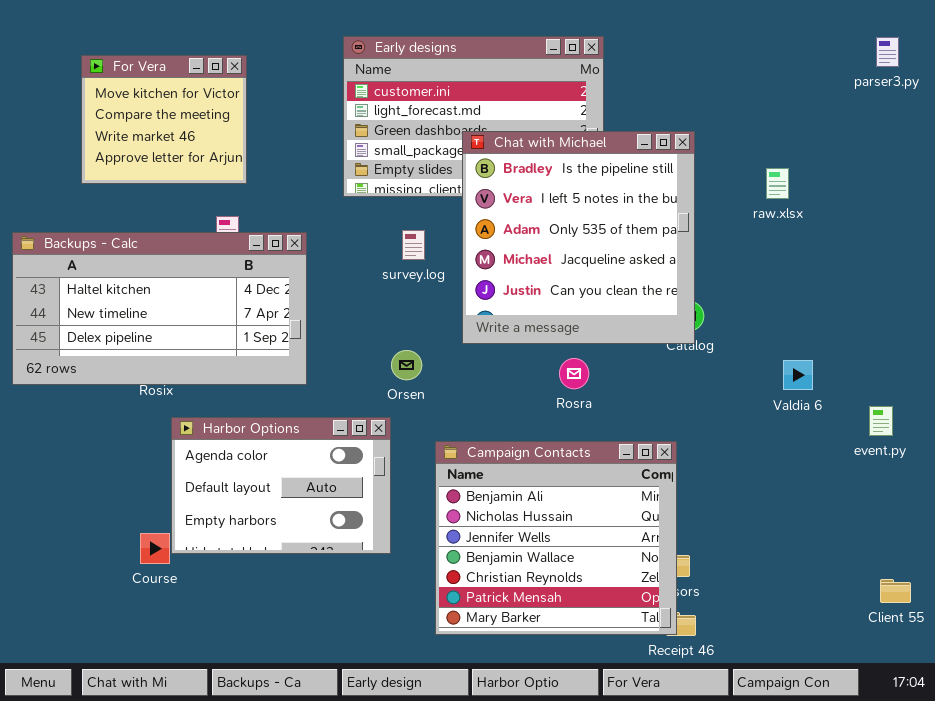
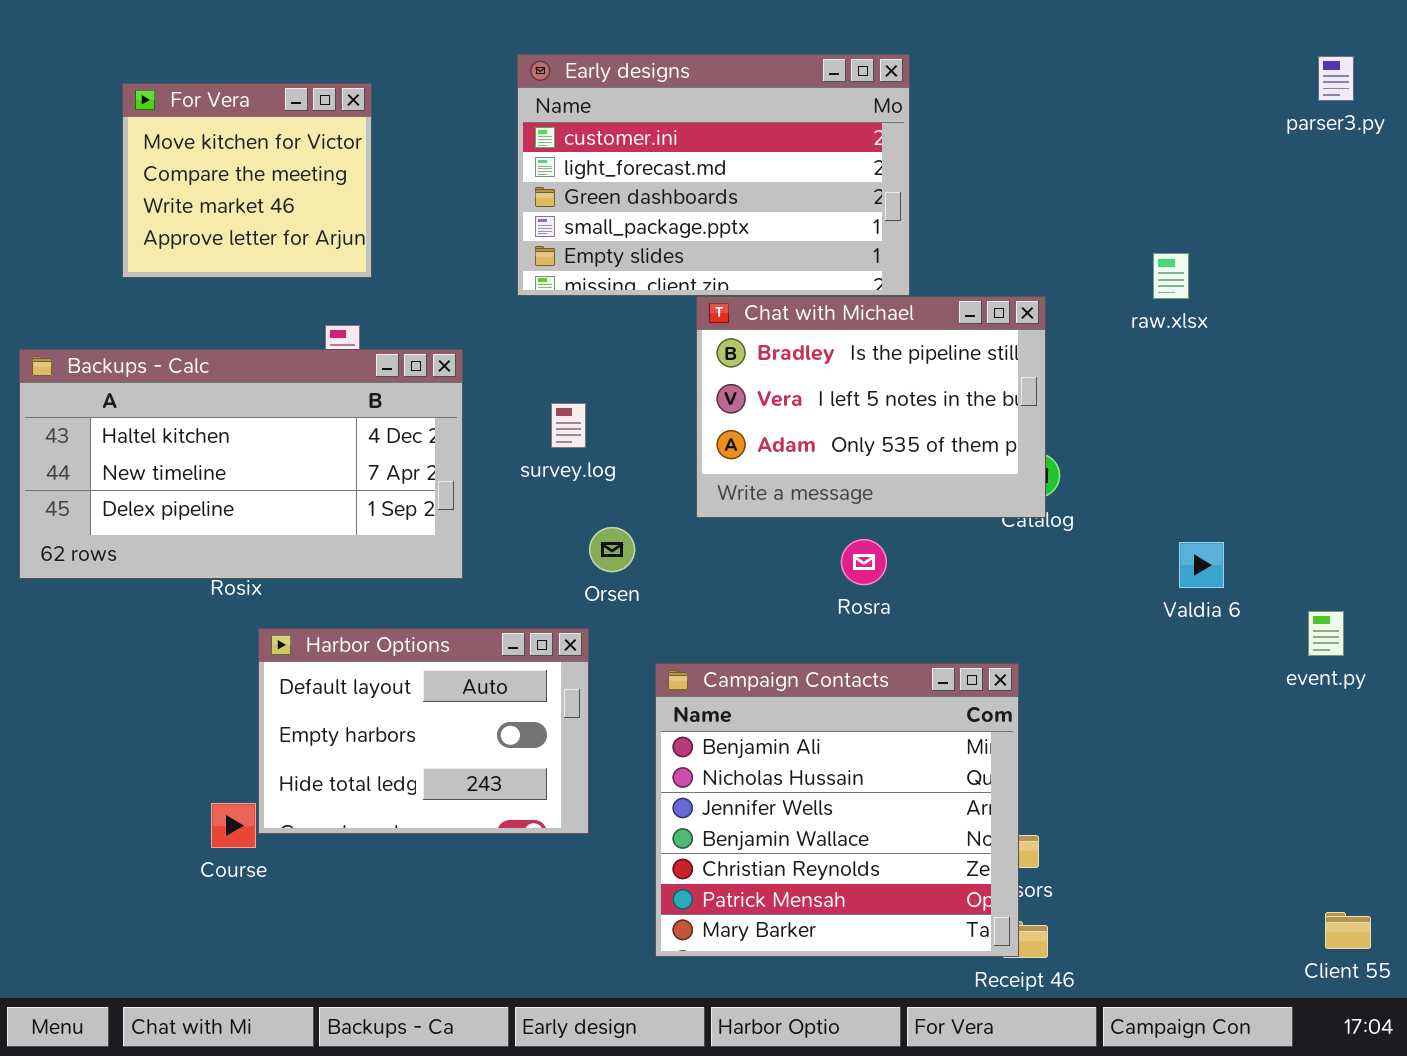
Chat with Michael: [462,131,695,344] -> [696,296,1046,518], resized
survey.log: [402,230,425,260] -> [551,403,586,448], moved
Harbor Options: [171,417,391,554] -> [258,628,589,834], scrolled down 1 row
Client 55: [880,579,911,603] -> [1325,912,1371,949], moved

